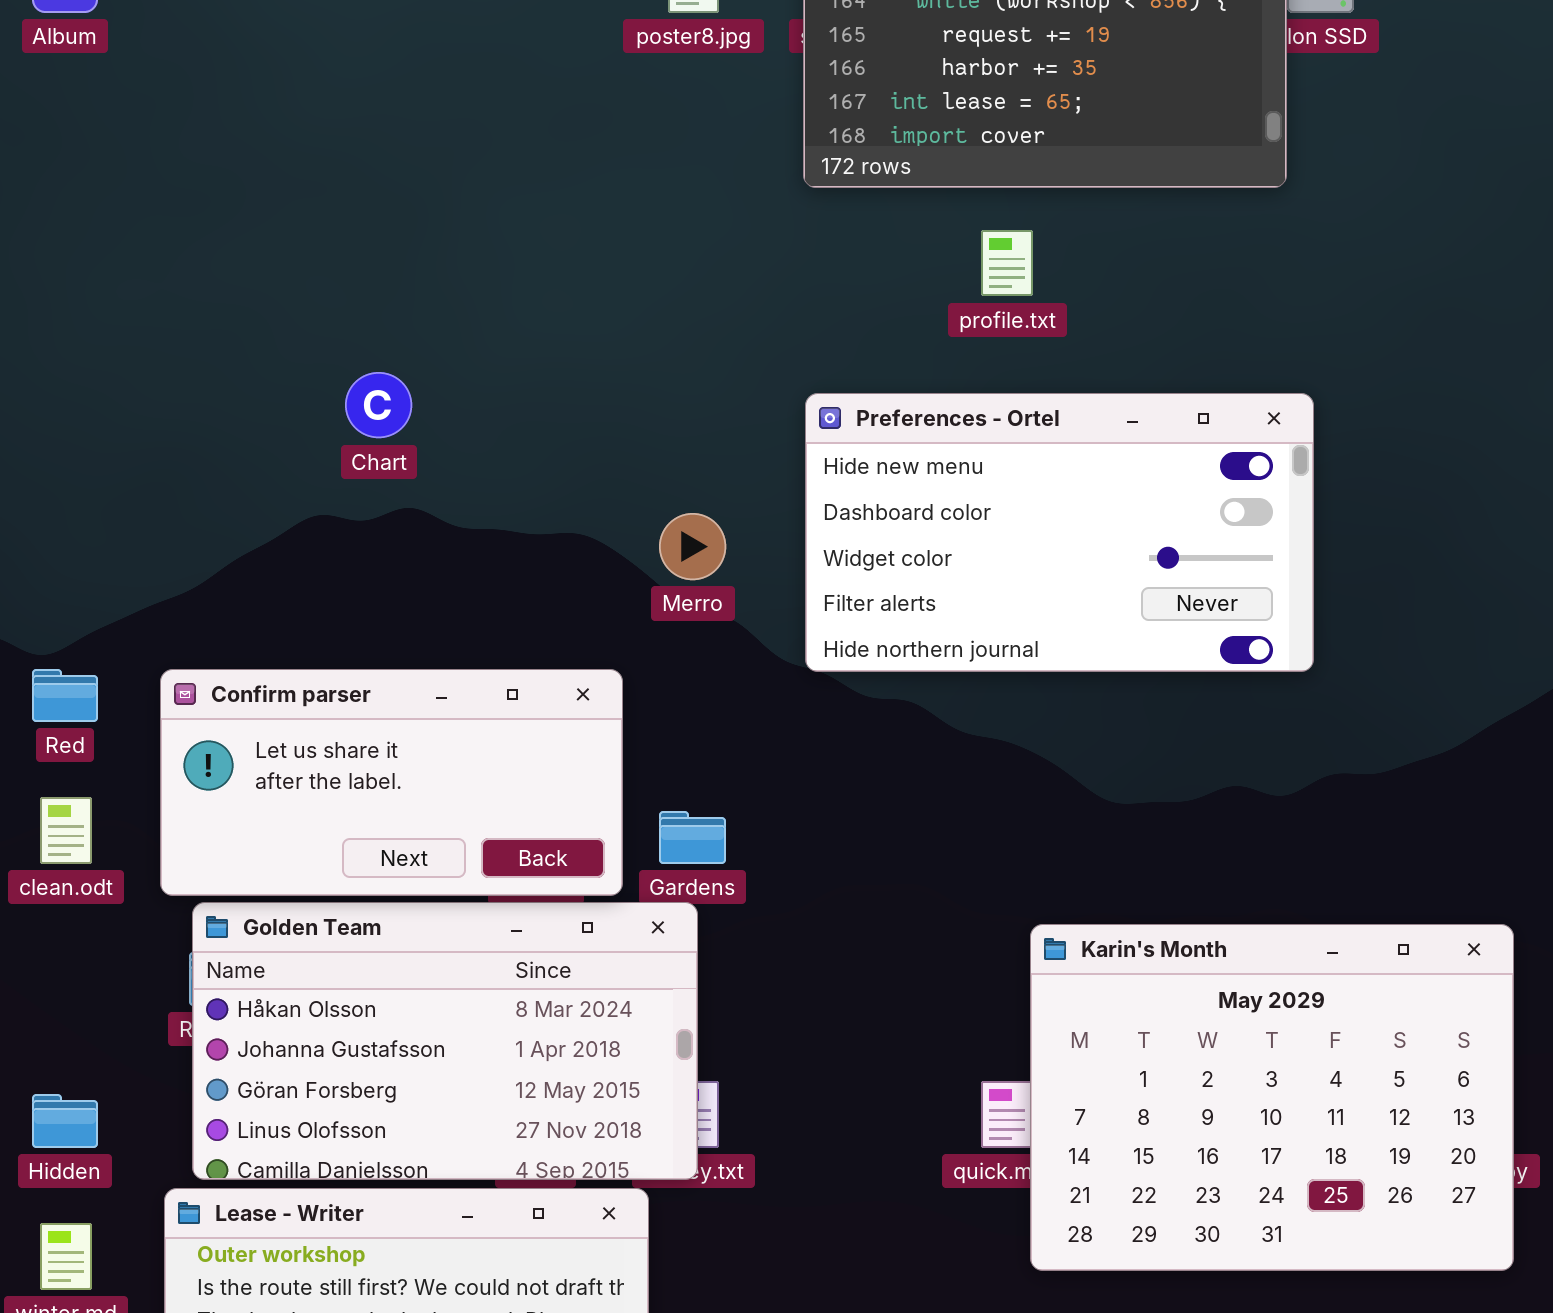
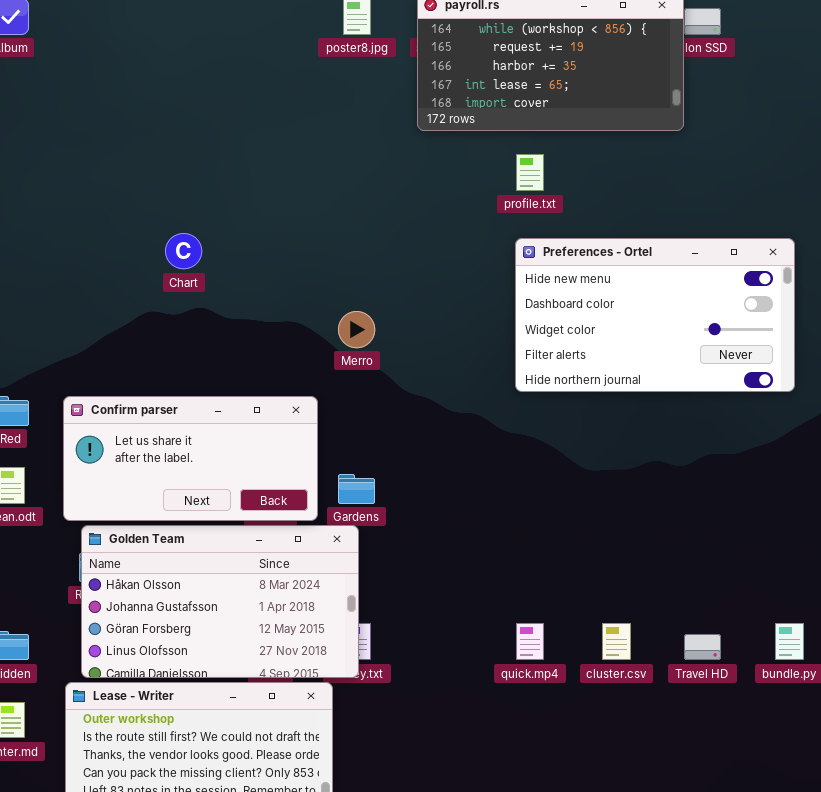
Preferences - Ortel: [805,393,1314,672] -> [515,238,795,392], moved
Karin's Month: [1030,924,1514,1271] -> none, closed

